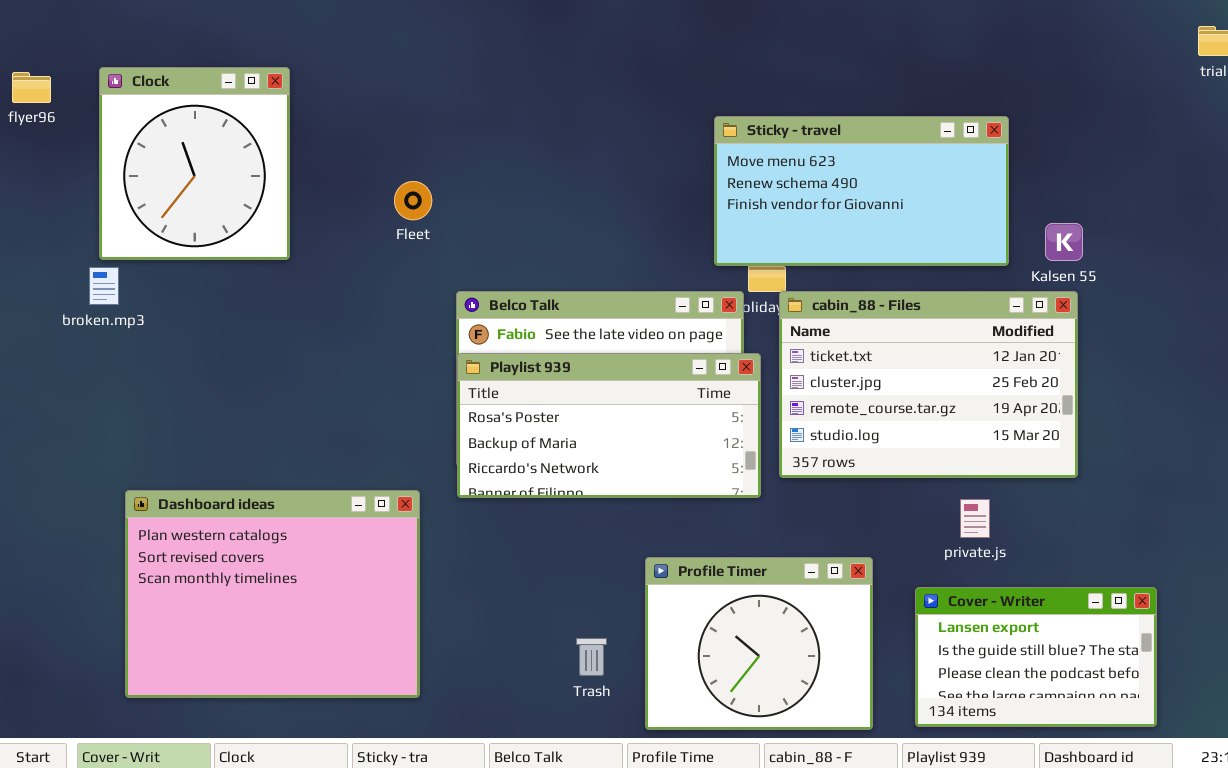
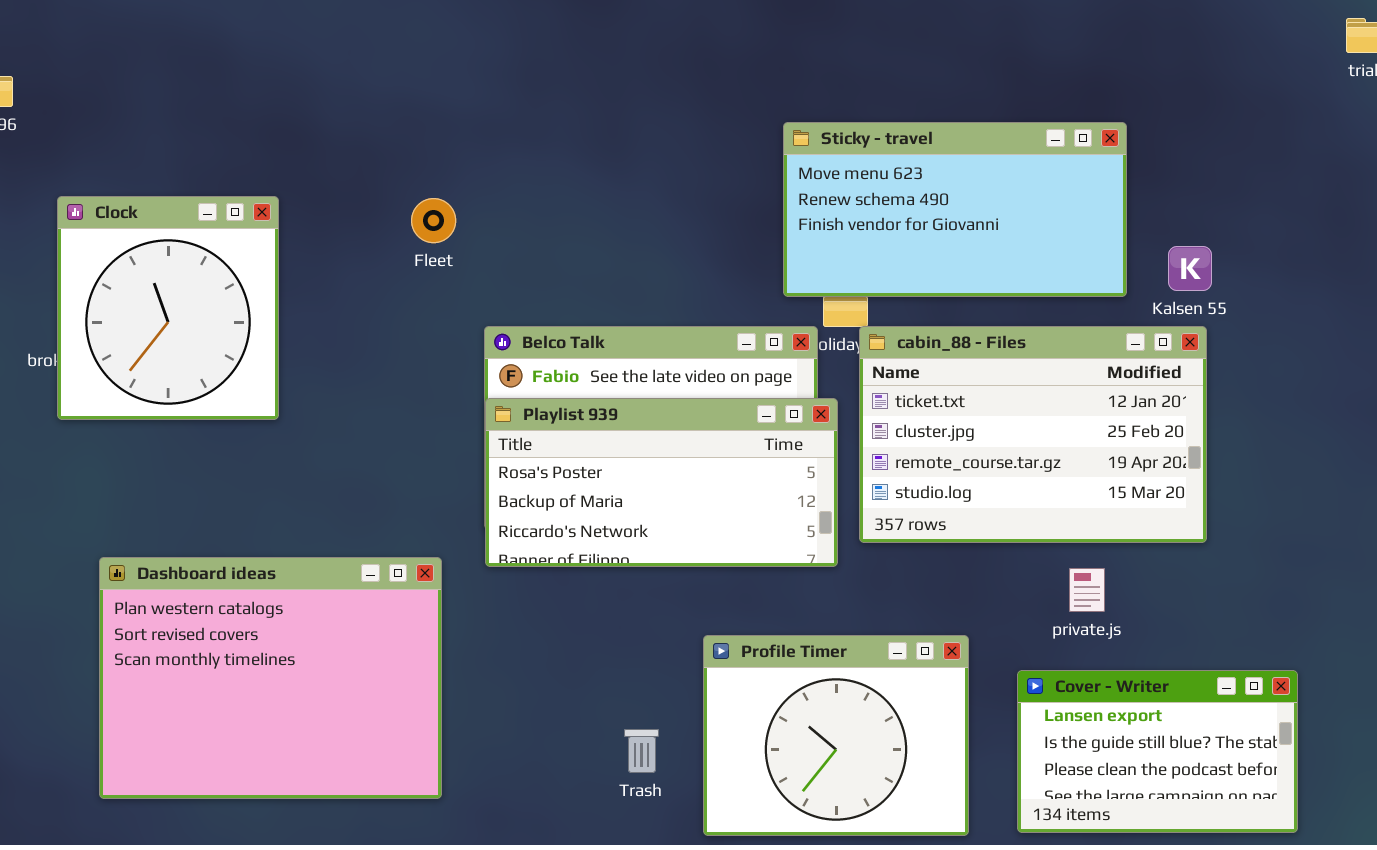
Clock: [99,67,290,260] -> [57,196,279,420], moved

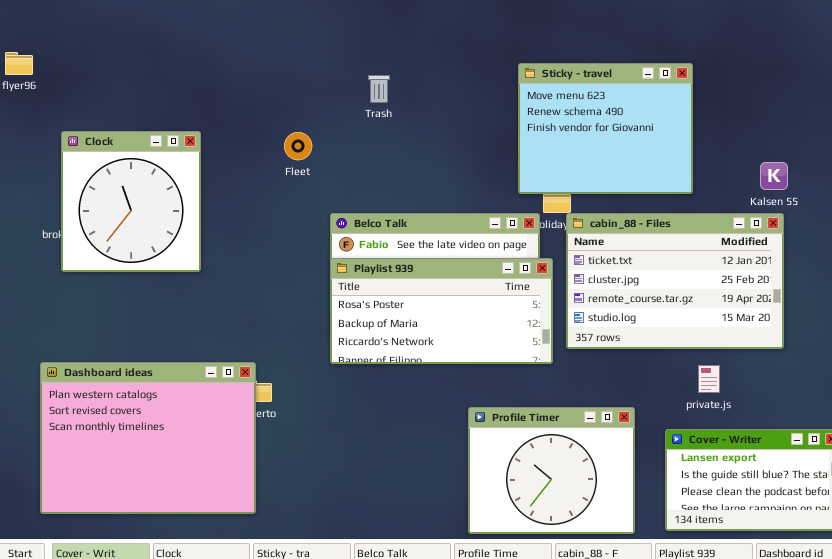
Sticky - travel: [783,122,1127,297] -> [518,63,693,194], resized
Dashboard ideas: [99,557,442,799] -> [40,362,256,514], moved
Trash: [624,729,659,773] -> [368,75,390,103], moved

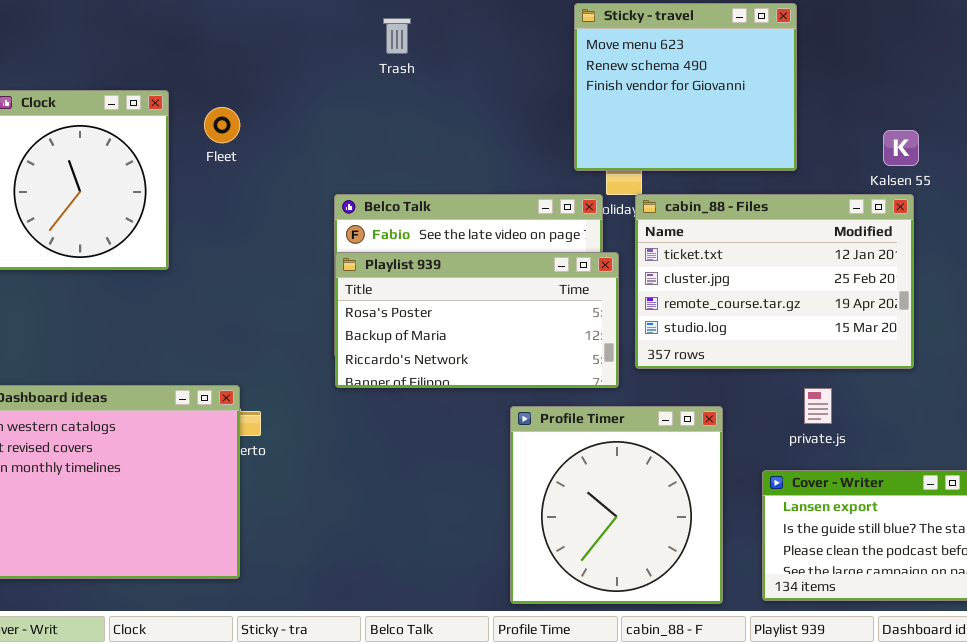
Fleet: [284,132,312,160] -> [204,107,240,143], moved
Profile Timer: [468,407,635,534] -> [510,406,723,604], resized

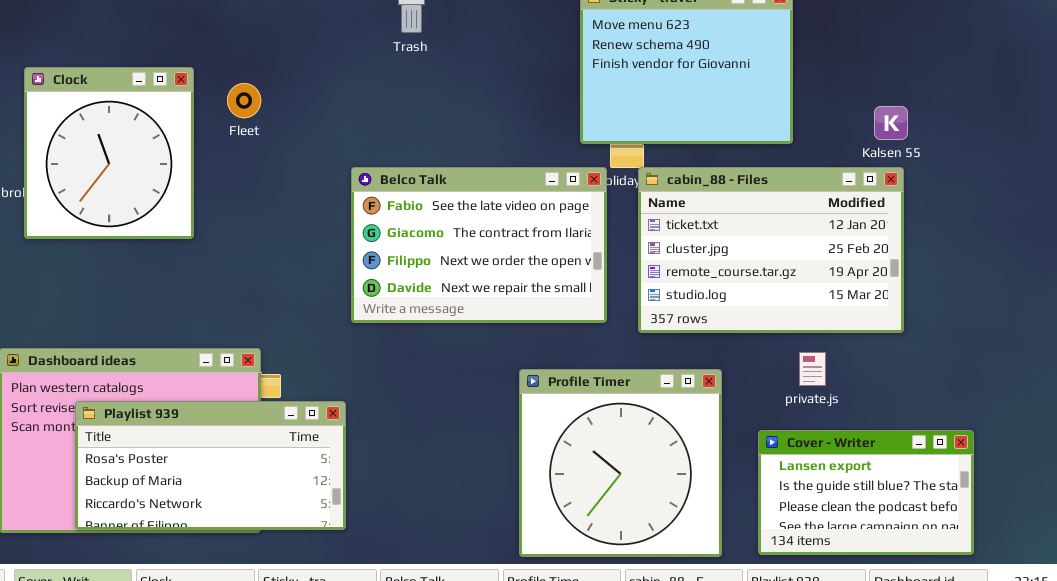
Playlist 939: [335,252,619,388] -> [75,401,346,530], moved

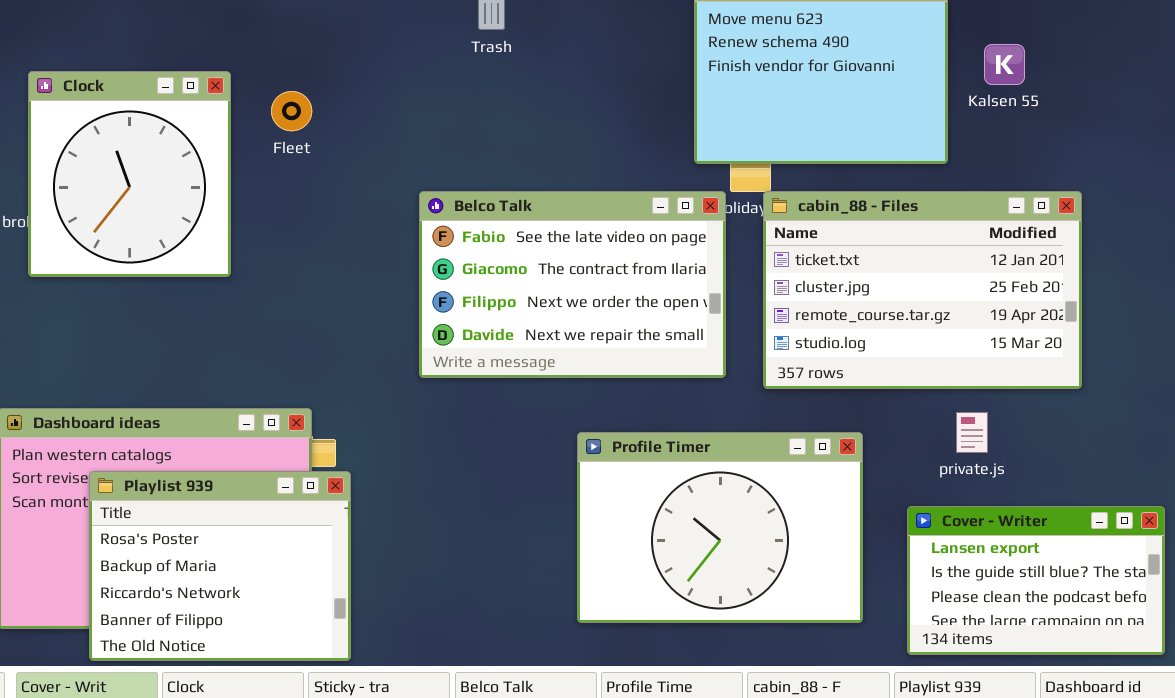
Kalsen 55: [874,106,908,140] -> [984,44,1025,85], moved
Profile Timer: [519,369,722,557] -> [577,432,863,623], resized
Playlist 939: [75,401,346,530] -> [89,471,351,661], resized

